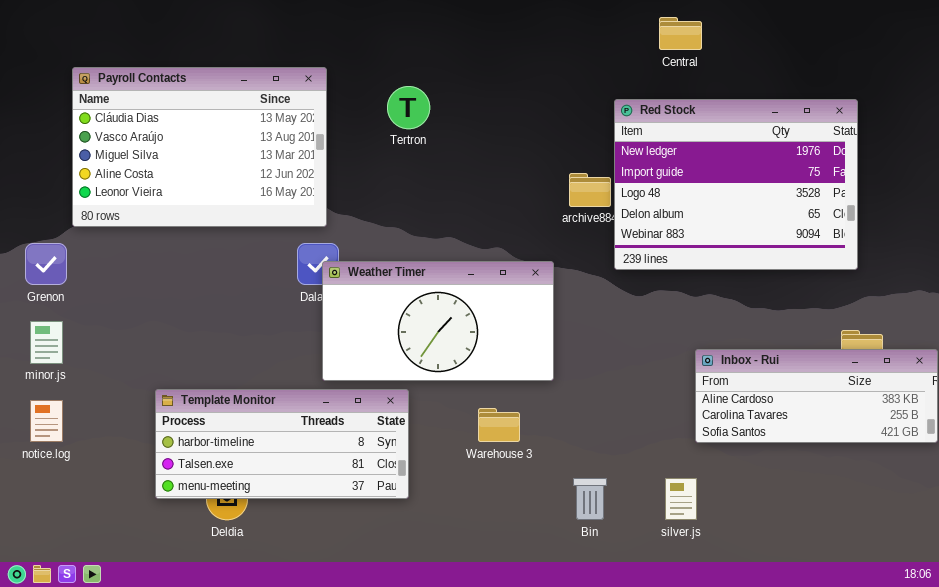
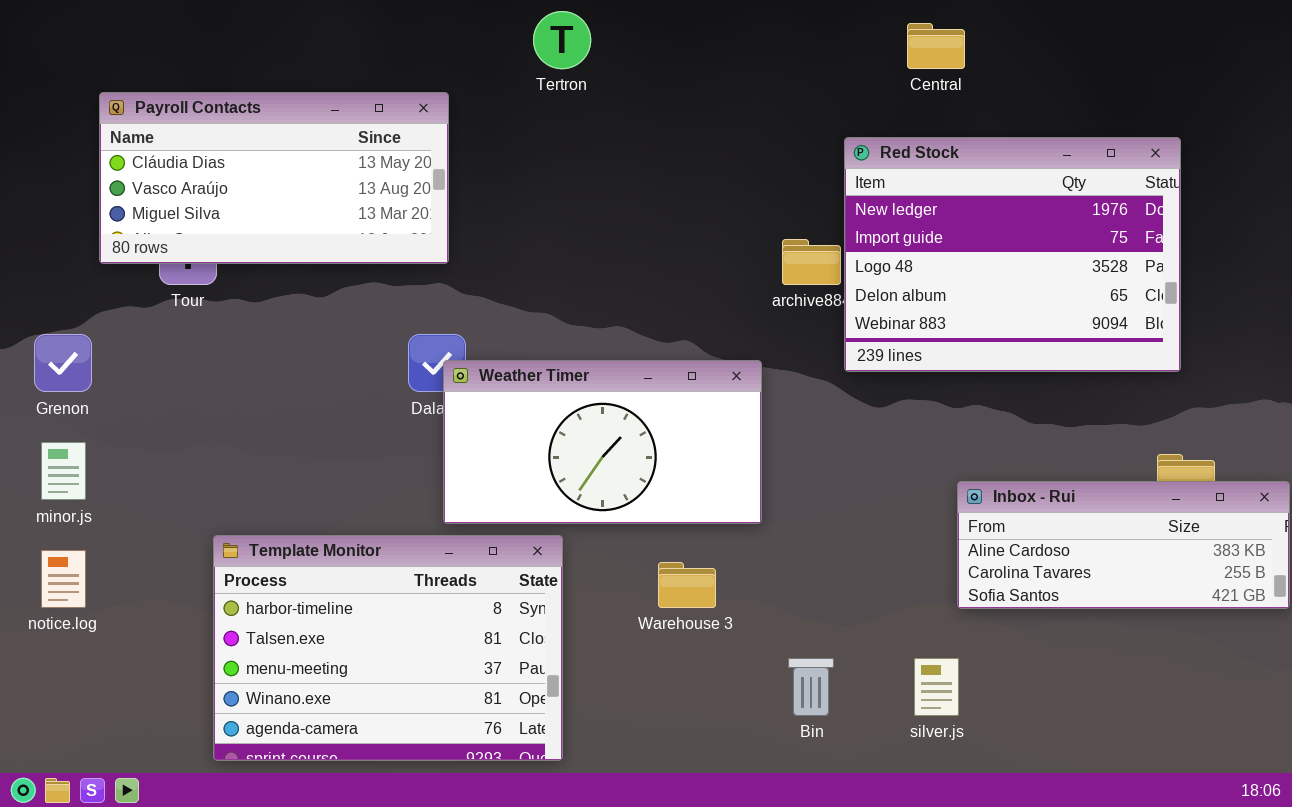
Payroll Contacts: [72,67,327,227] -> [99,92,449,264], resized
Tertron: [387,86,430,129] -> [533,11,591,69], moved
Template Monitor: [155,389,409,499] -> [213,535,563,761], resized

